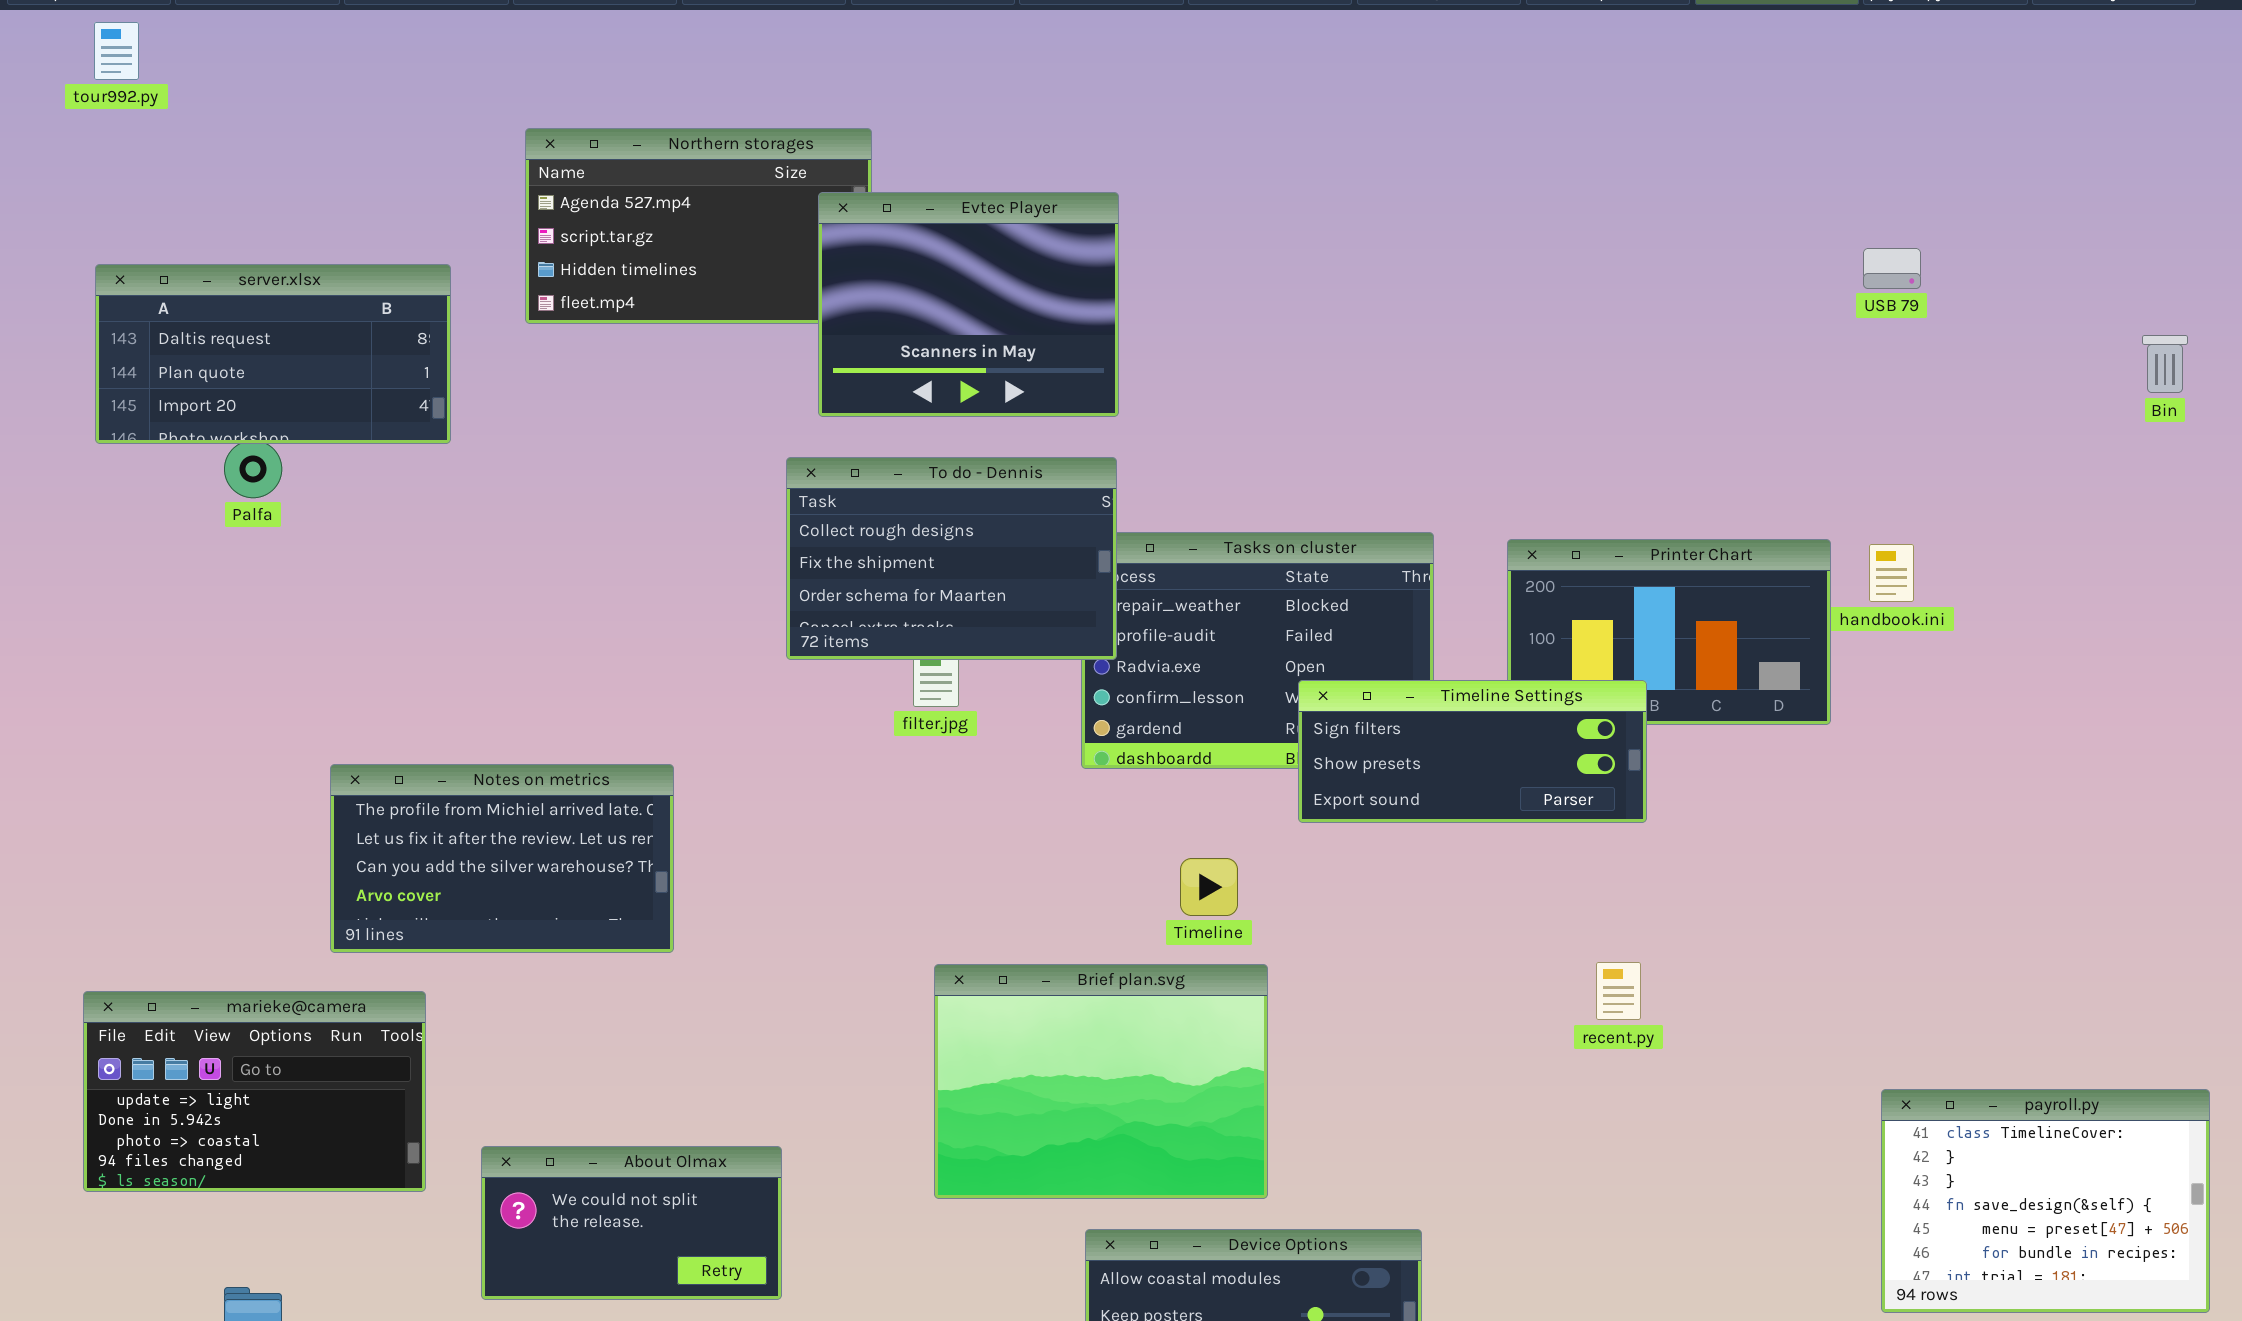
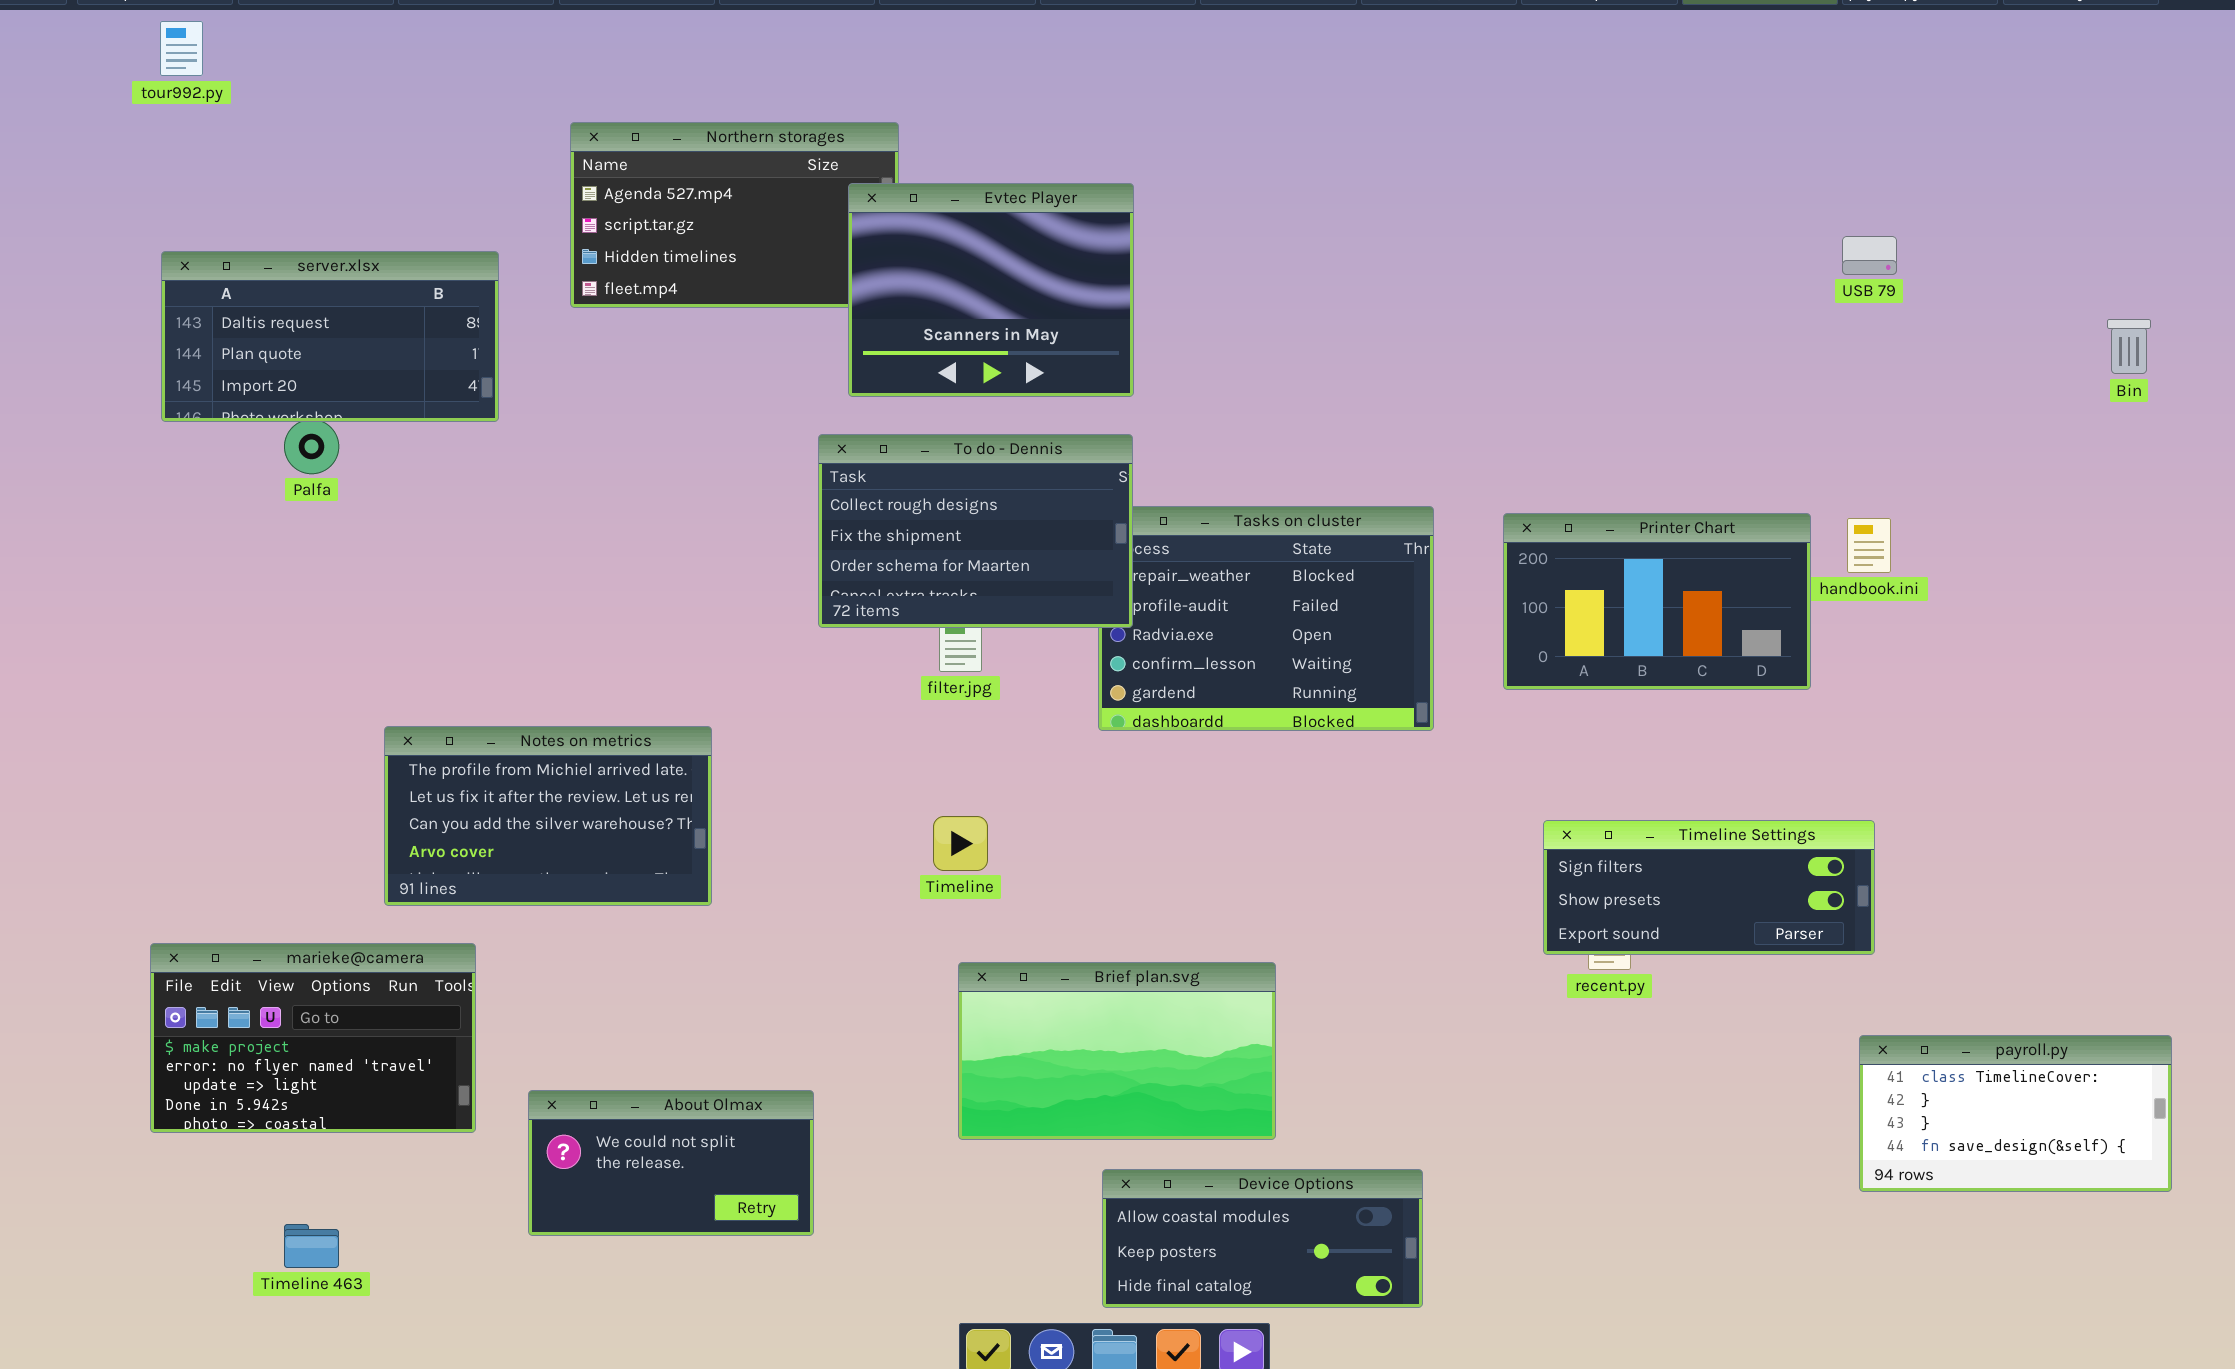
Timeline Settings: [1298,680,1647,823] -> [1543,820,1875,955], moved
Timeline: [1180,858,1238,916] -> [933,816,988,871], moved
Brief plan.svg: [934,964,1268,1199] -> [958,962,1276,1140], resized
marieke@camera: [83,991,426,1192] -> [150,943,476,1133], scrolled up 2 rows
payroll.py: [1881,1089,2210,1313] -> [1859,1035,2172,1192], resized

